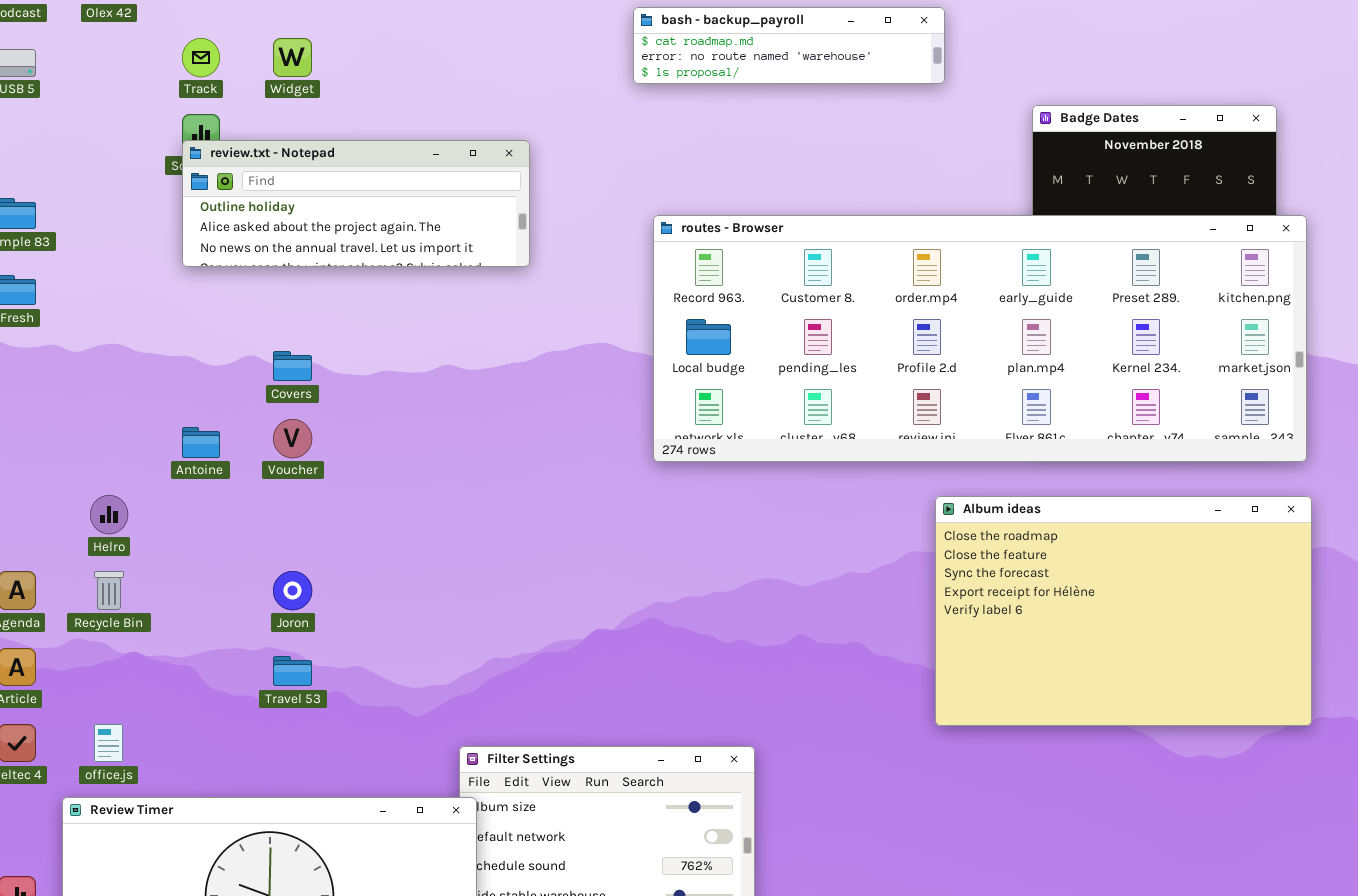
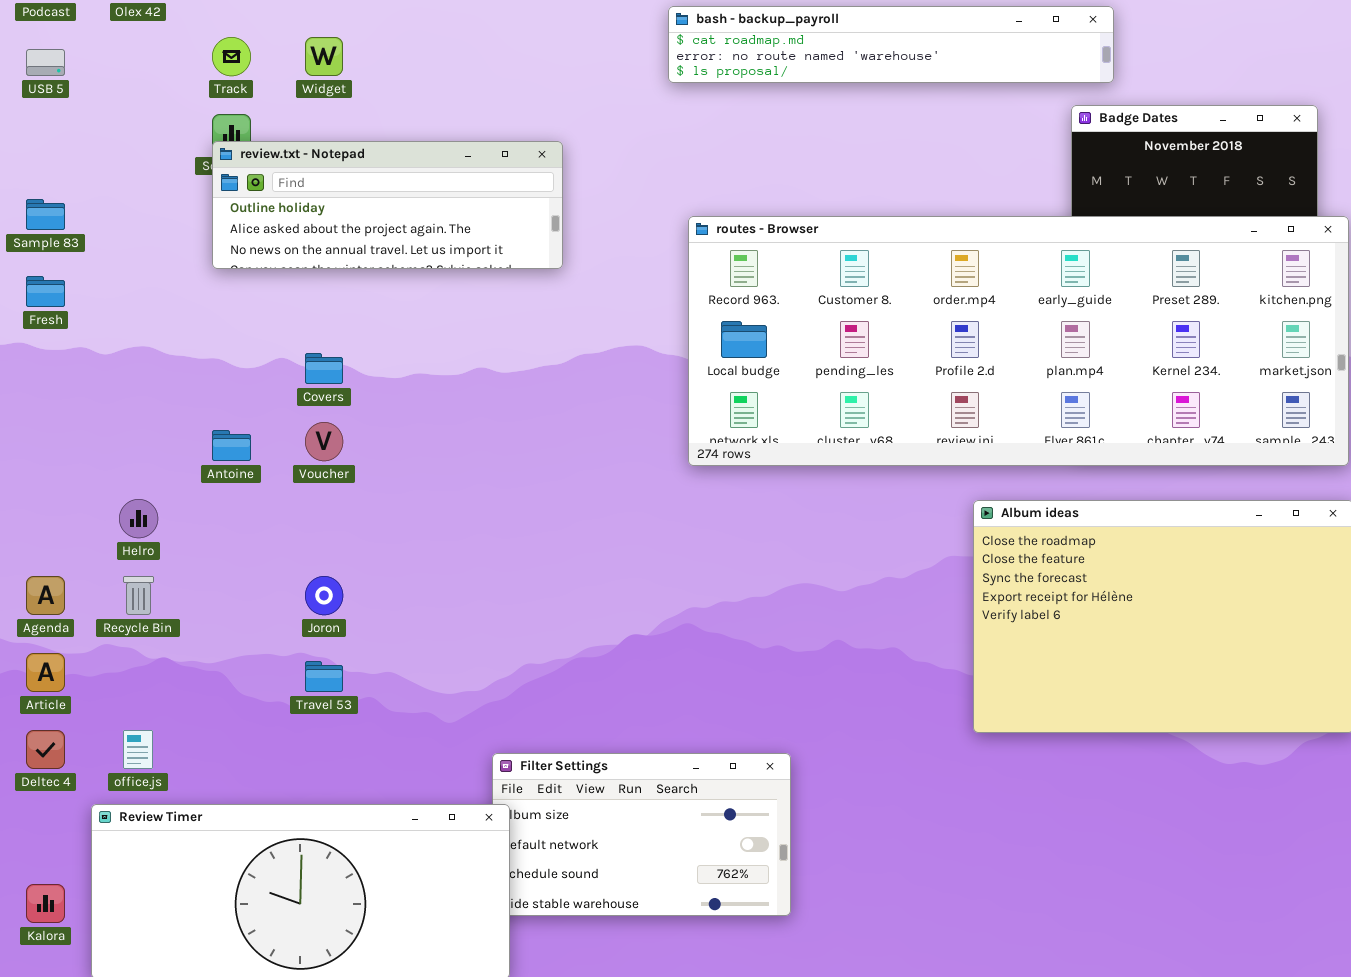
bash - backup_payroll: [633,7,945,84] -> [668,6,1114,83], resized

